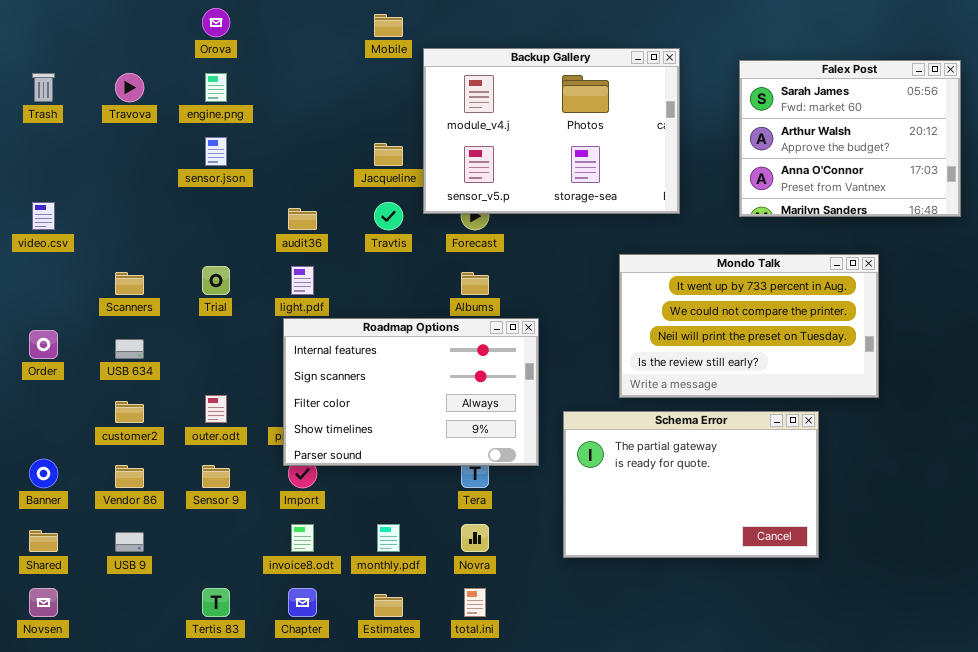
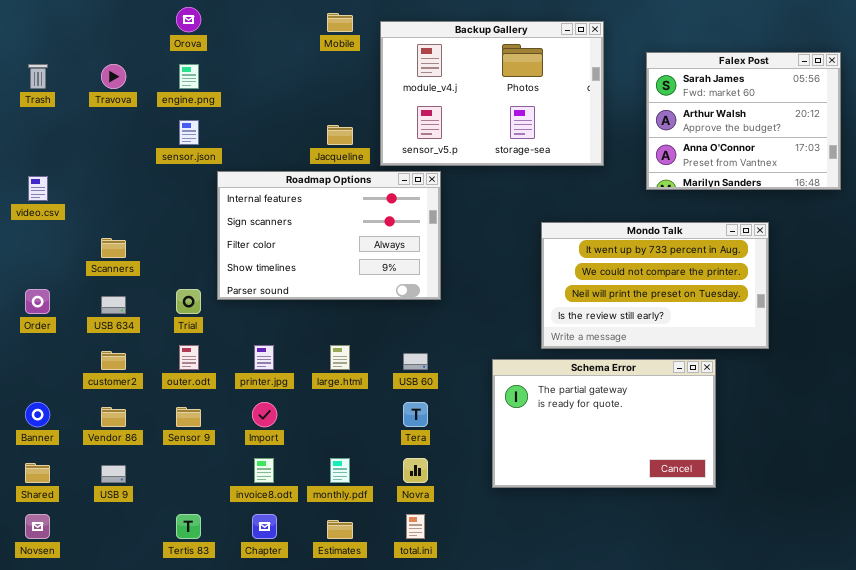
Backup Gallery: [423,48,680,214] -> [380,21,604,166], moved
Trial: [202,266,230,295] -> [176,289,201,314], moved
Roadmap Options: [283,318,539,466] -> [217,171,441,300], moved

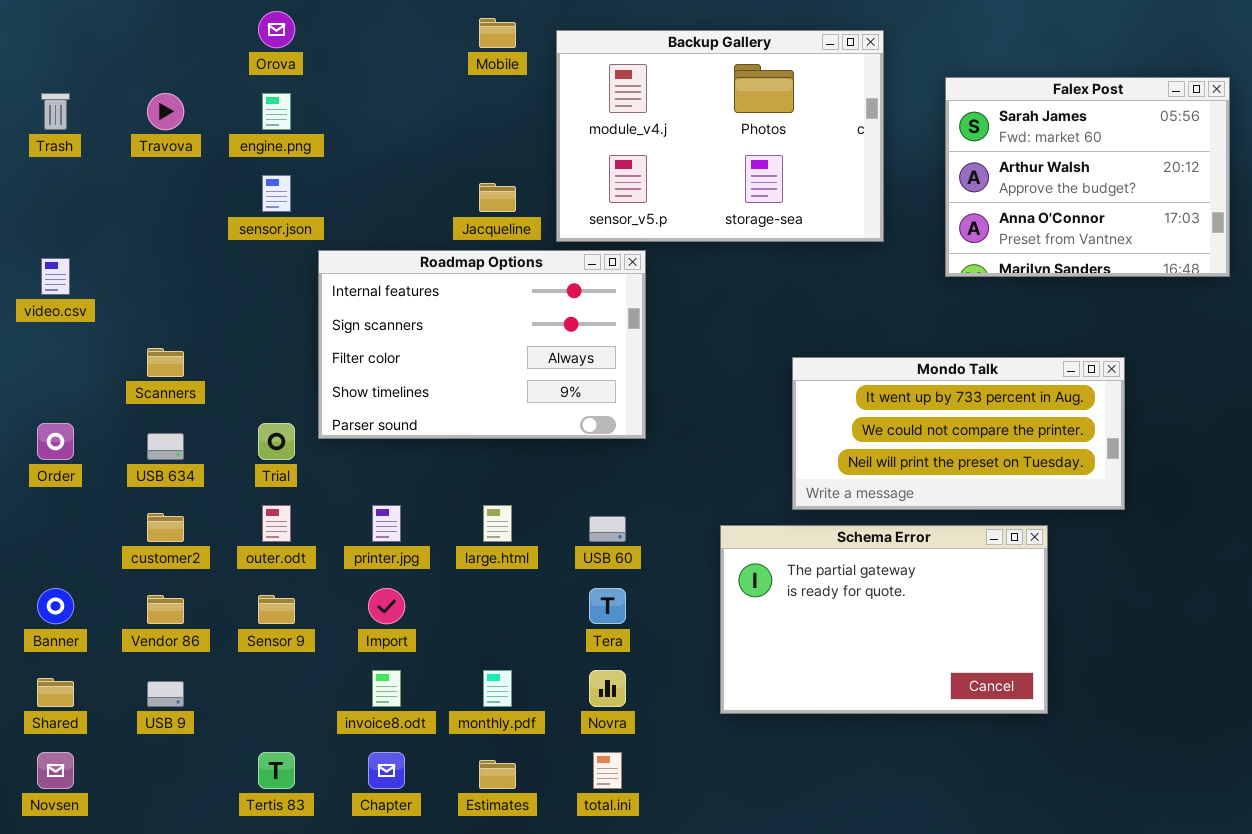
Mondo Talk: [541,222,769,349] -> [792,357,1125,510], resized

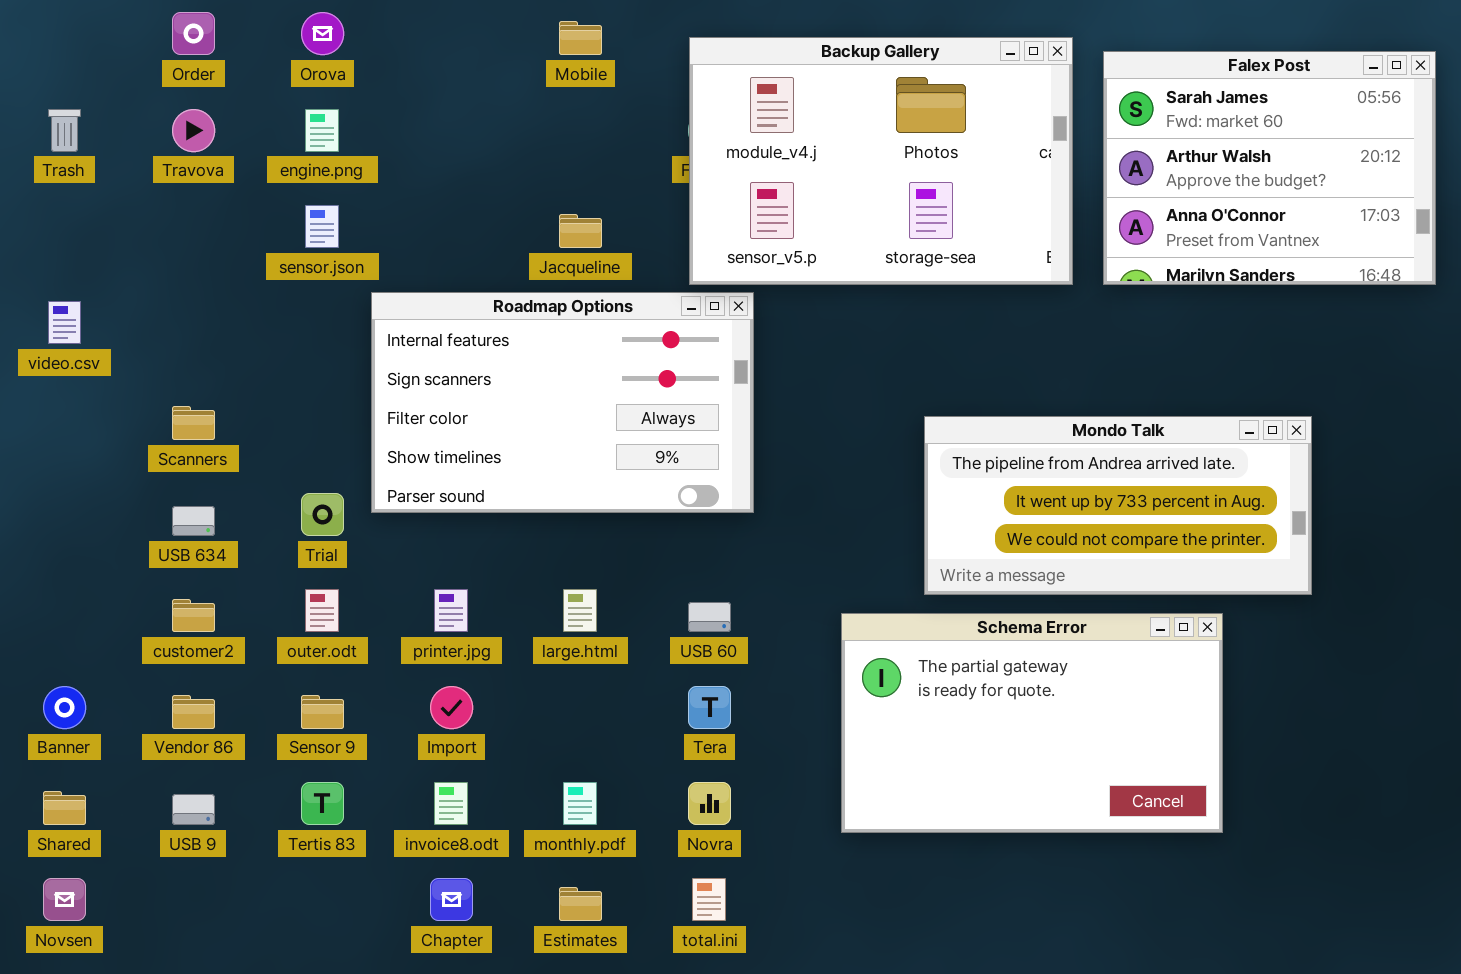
Backup Gallery: [556,30,884,242] -> [689,37,1073,285], moved
Falex Post: [945,77,1230,277] -> [1103,51,1436,285], moved
Mondo Talk: [792,357,1125,510] -> [924,416,1312,595], scrolled up 1 row
Order: [37,423,74,460] -> [172,12,215,55], moved
Tertis 83: [258,752,295,789] -> [301,782,344,825], moved

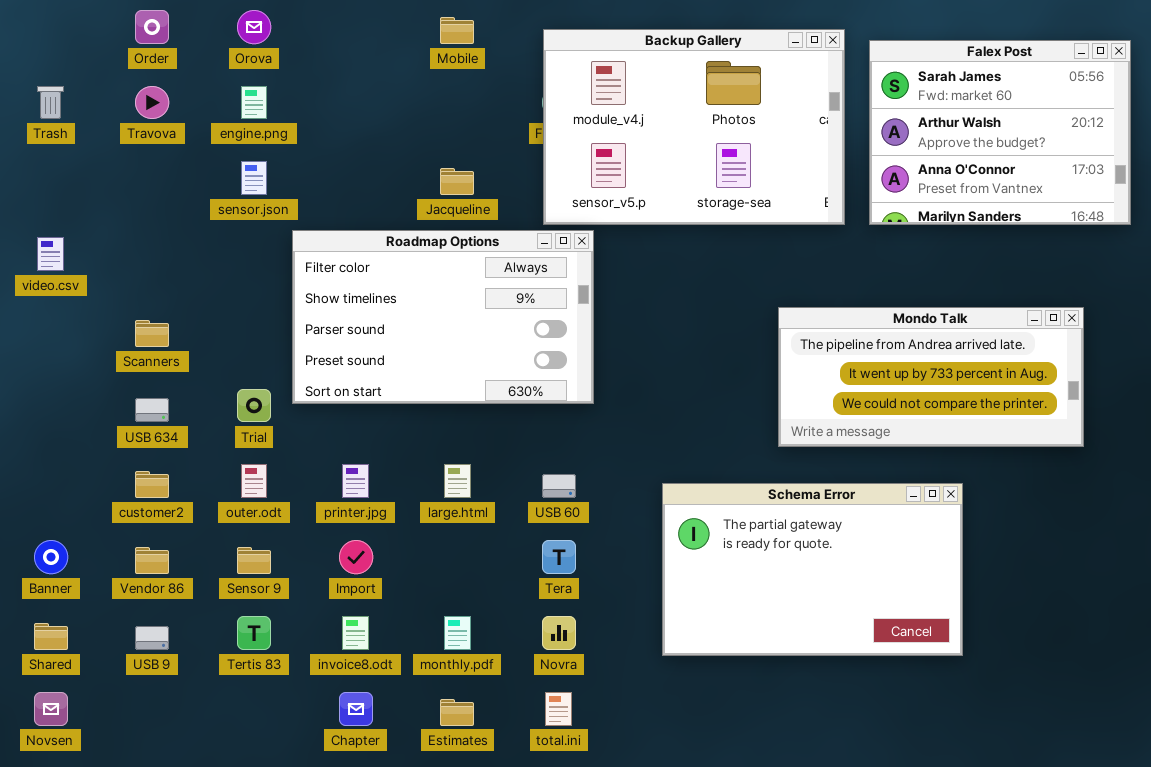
Roadmap Options: [371,292,754,513] -> [292,230,594,404], scrolled down 2 rows
Mondo Talk: [924,416,1312,595] -> [778,307,1084,447], moved

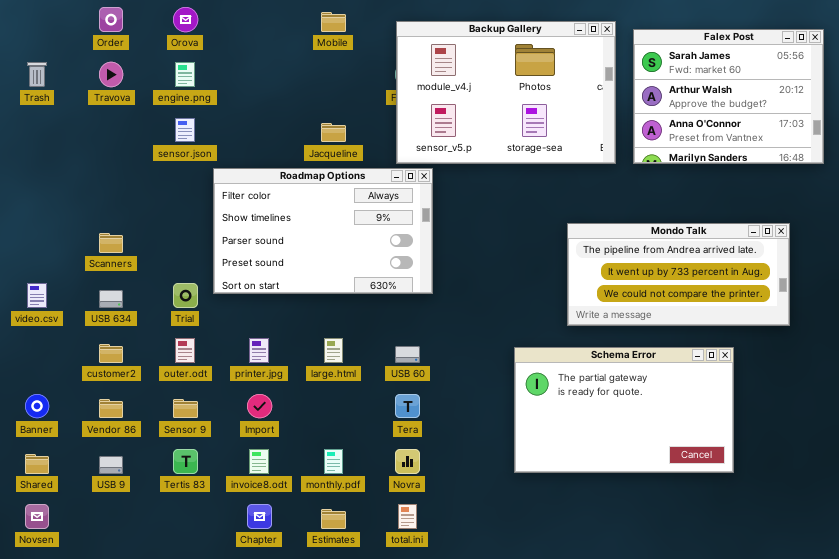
video.csv: [37,237,64,271] -> [27,283,47,308], moved
Schema Error: [662,483,963,656] -> [514,347,734,473], moved

